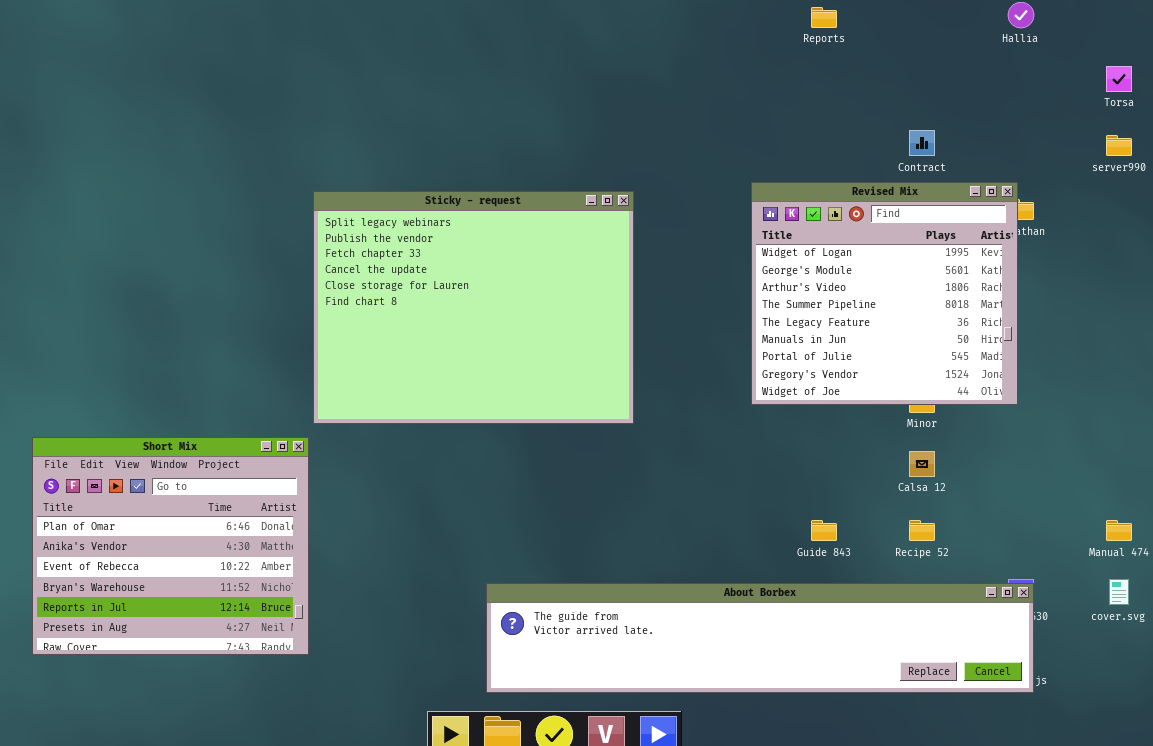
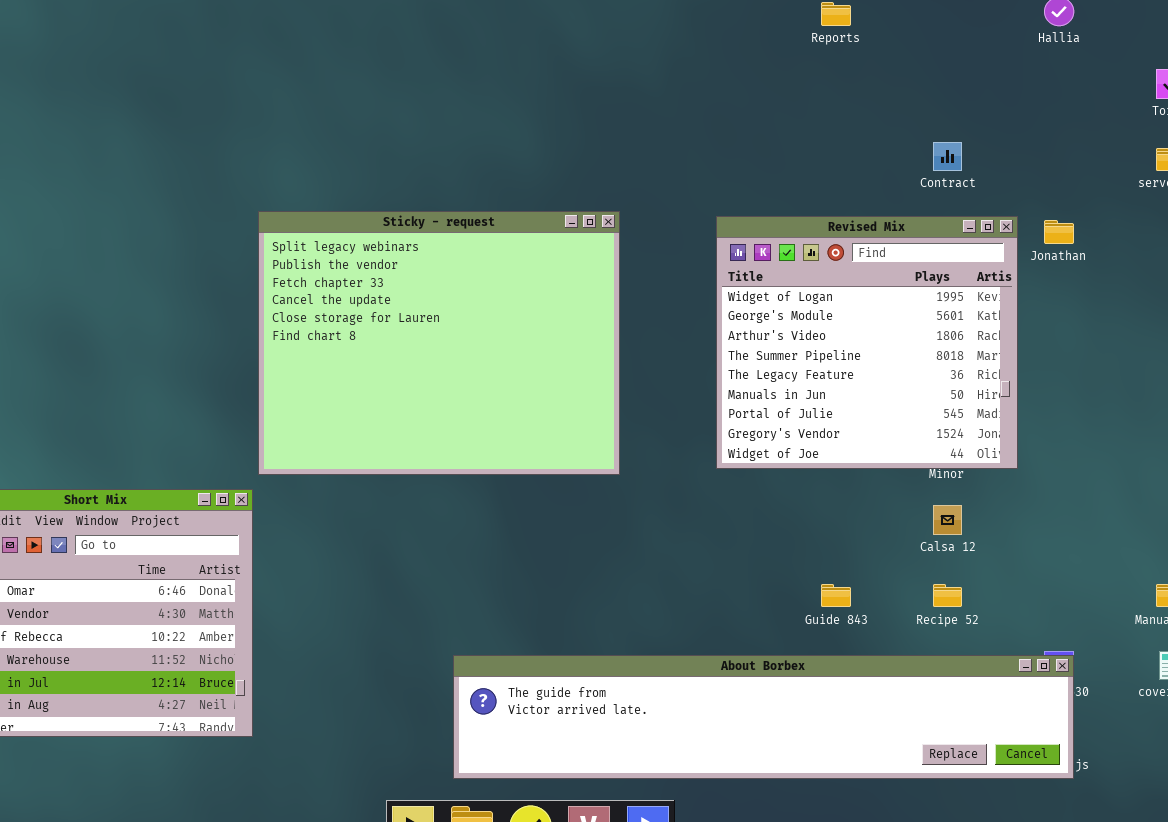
Revised Mix: [751,182,1018,405] -> [716,216,1018,469], moved

